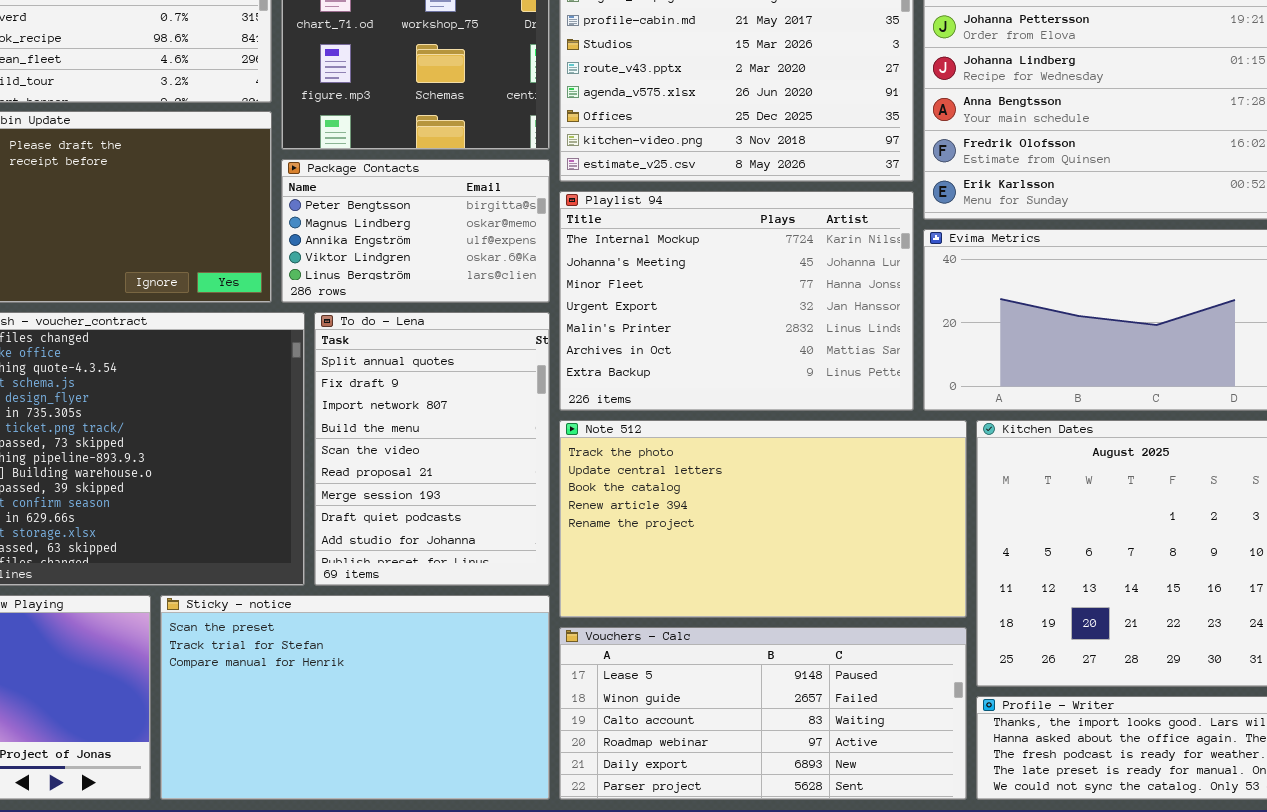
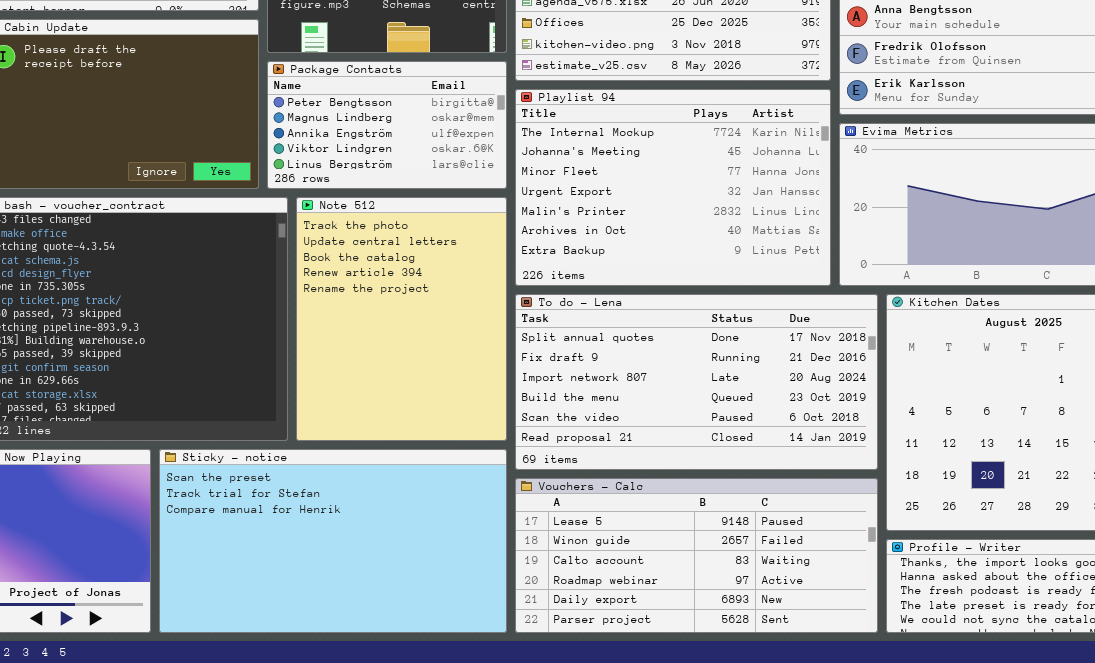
To do - Lena: [314,312,550,586] -> [515,294,878,470], moved, resized
Note 512: [559,420,967,618] -> [296,197,507,441], moved, resized

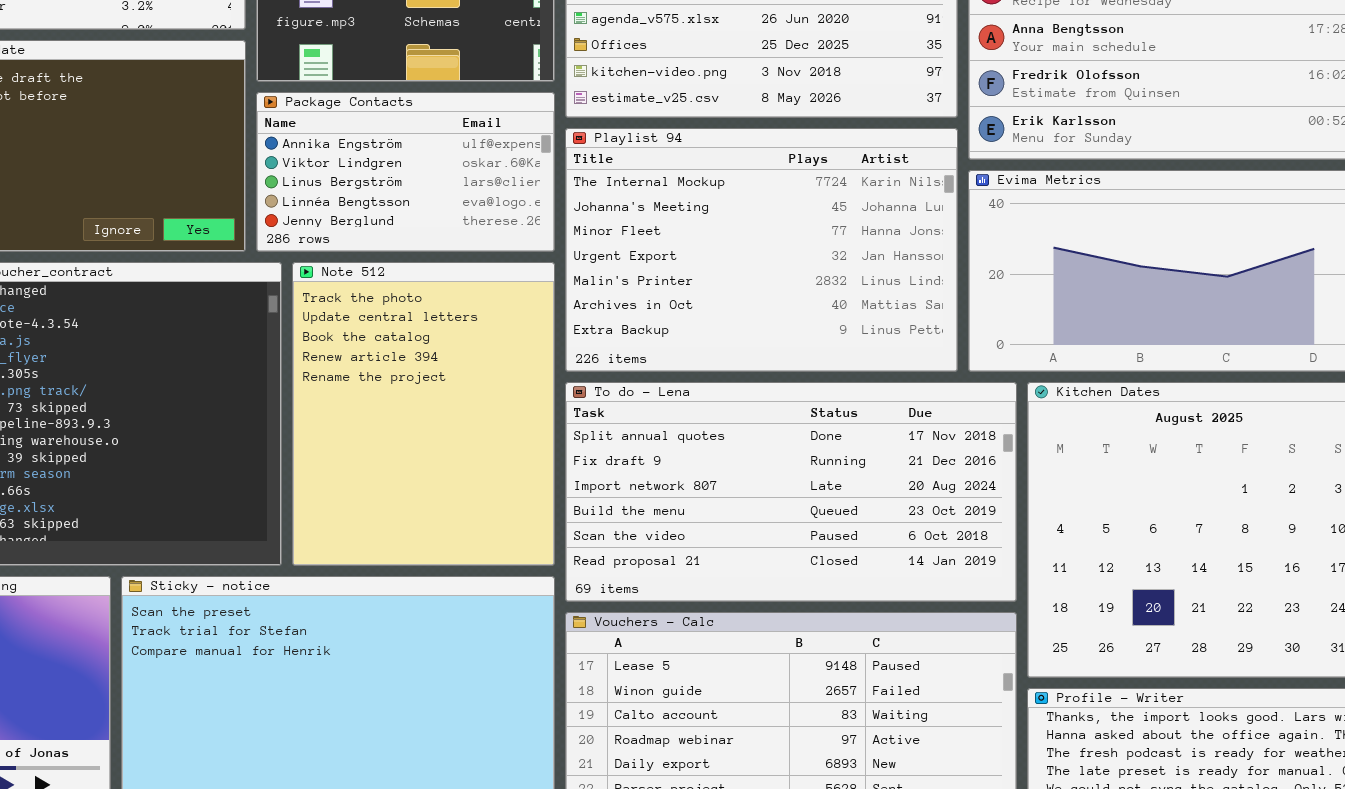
Package Contacts: [267,61,507,189] -> [256,92,555,252], scrolled down 2 rows

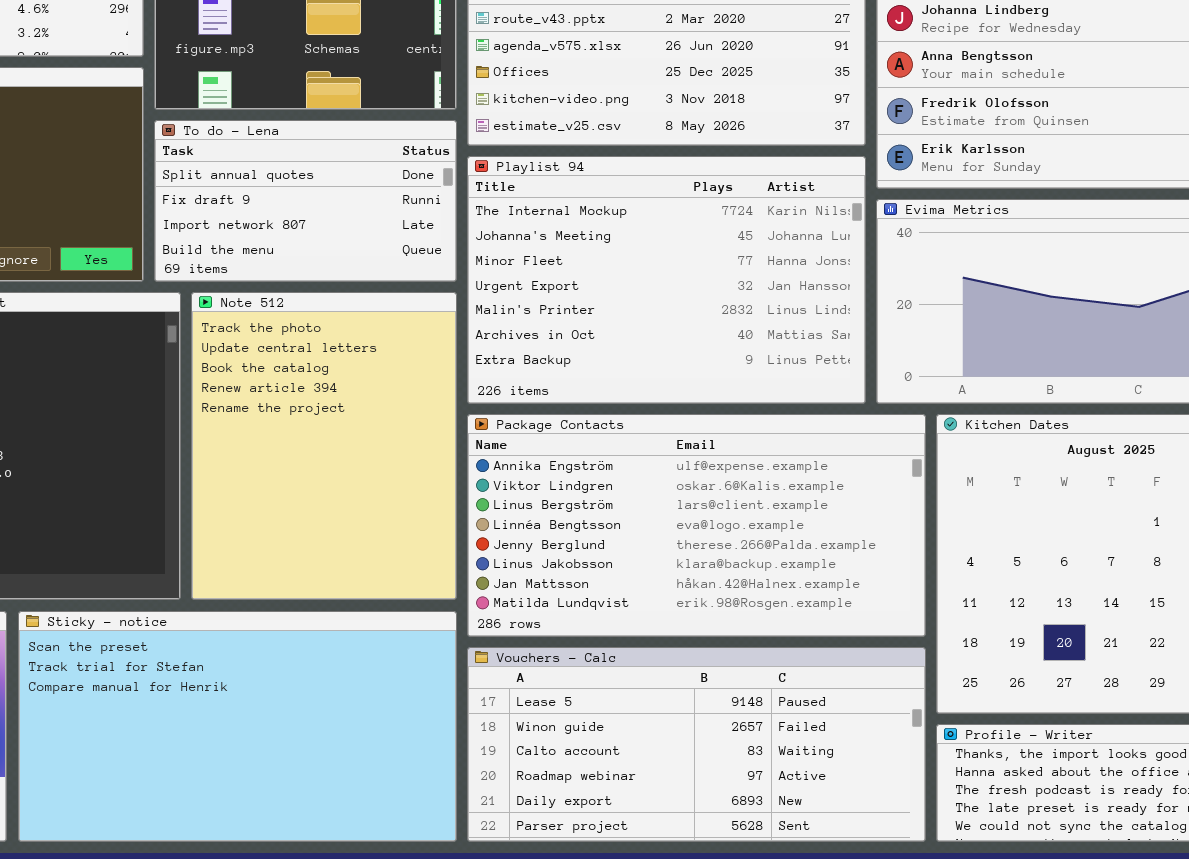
Package Contacts: [256,92,555,252] -> [467,414,926,637], moved, resized
To do - Lena: [565,382,1017,602] -> [154,120,457,282], moved, resized

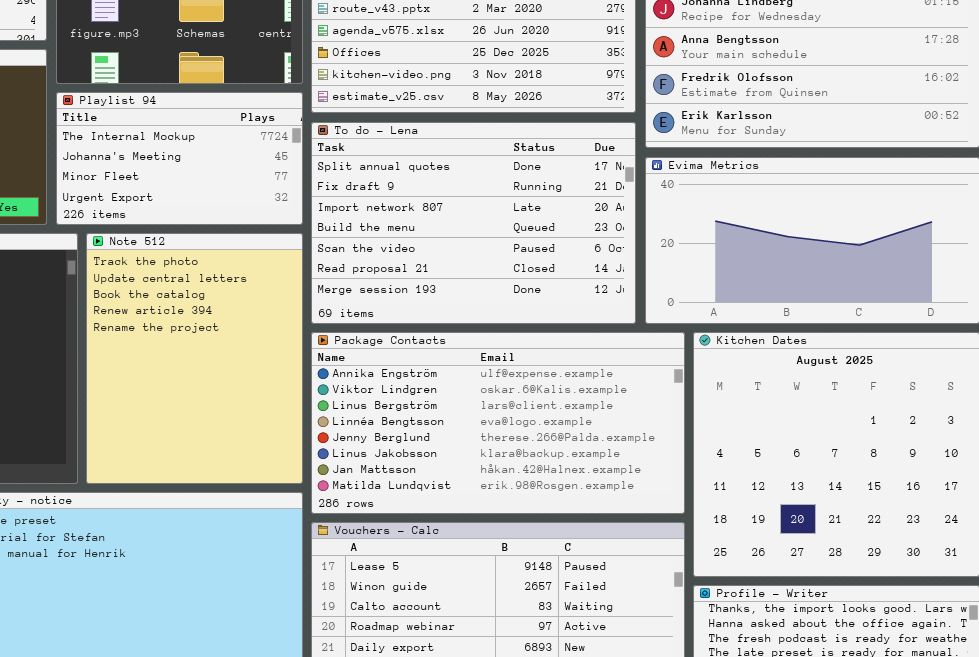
To do - Lena: [154,120,457,282] -> [311,122,636,324], moved, resized
Playlist 94: [467,156,866,404] -> [56,92,303,225], moved, resized

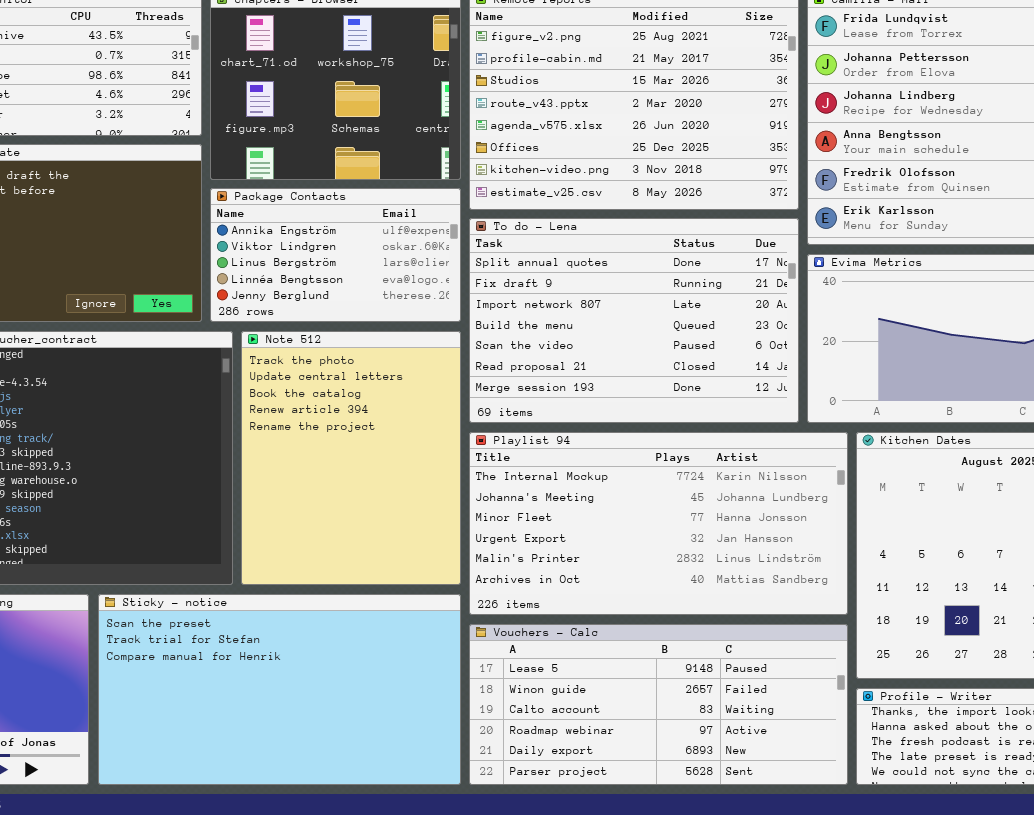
Playlist 94: [56,92,303,225] -> [469,432,848,615], moved, resized
Package Contacts: [311,332,685,514] -> [210,188,461,322], moved, resized

